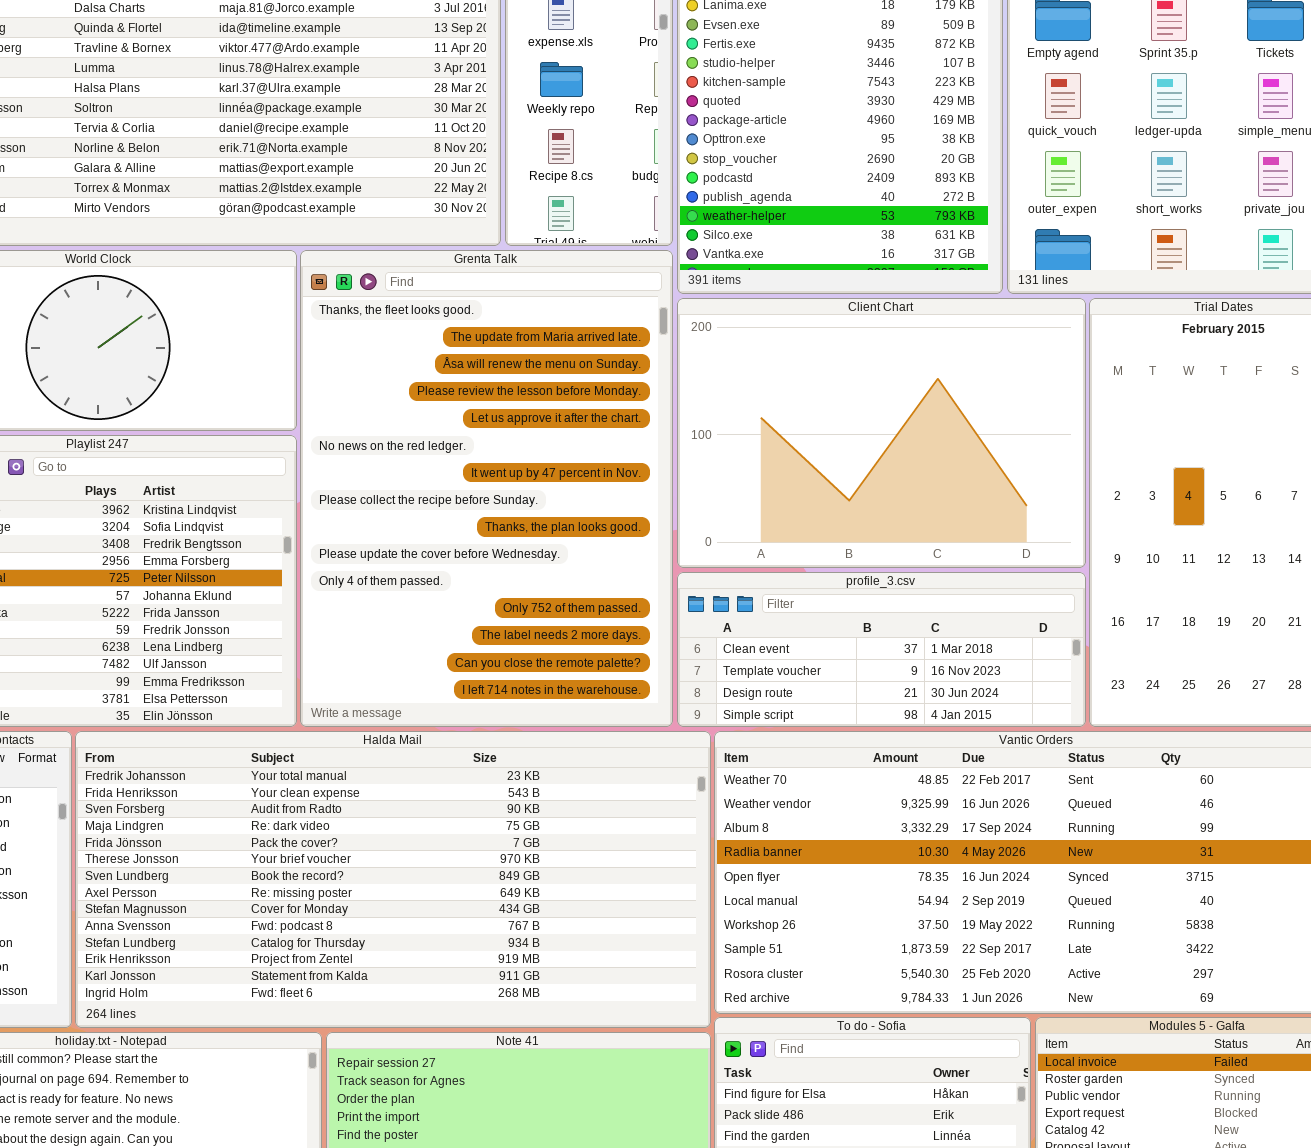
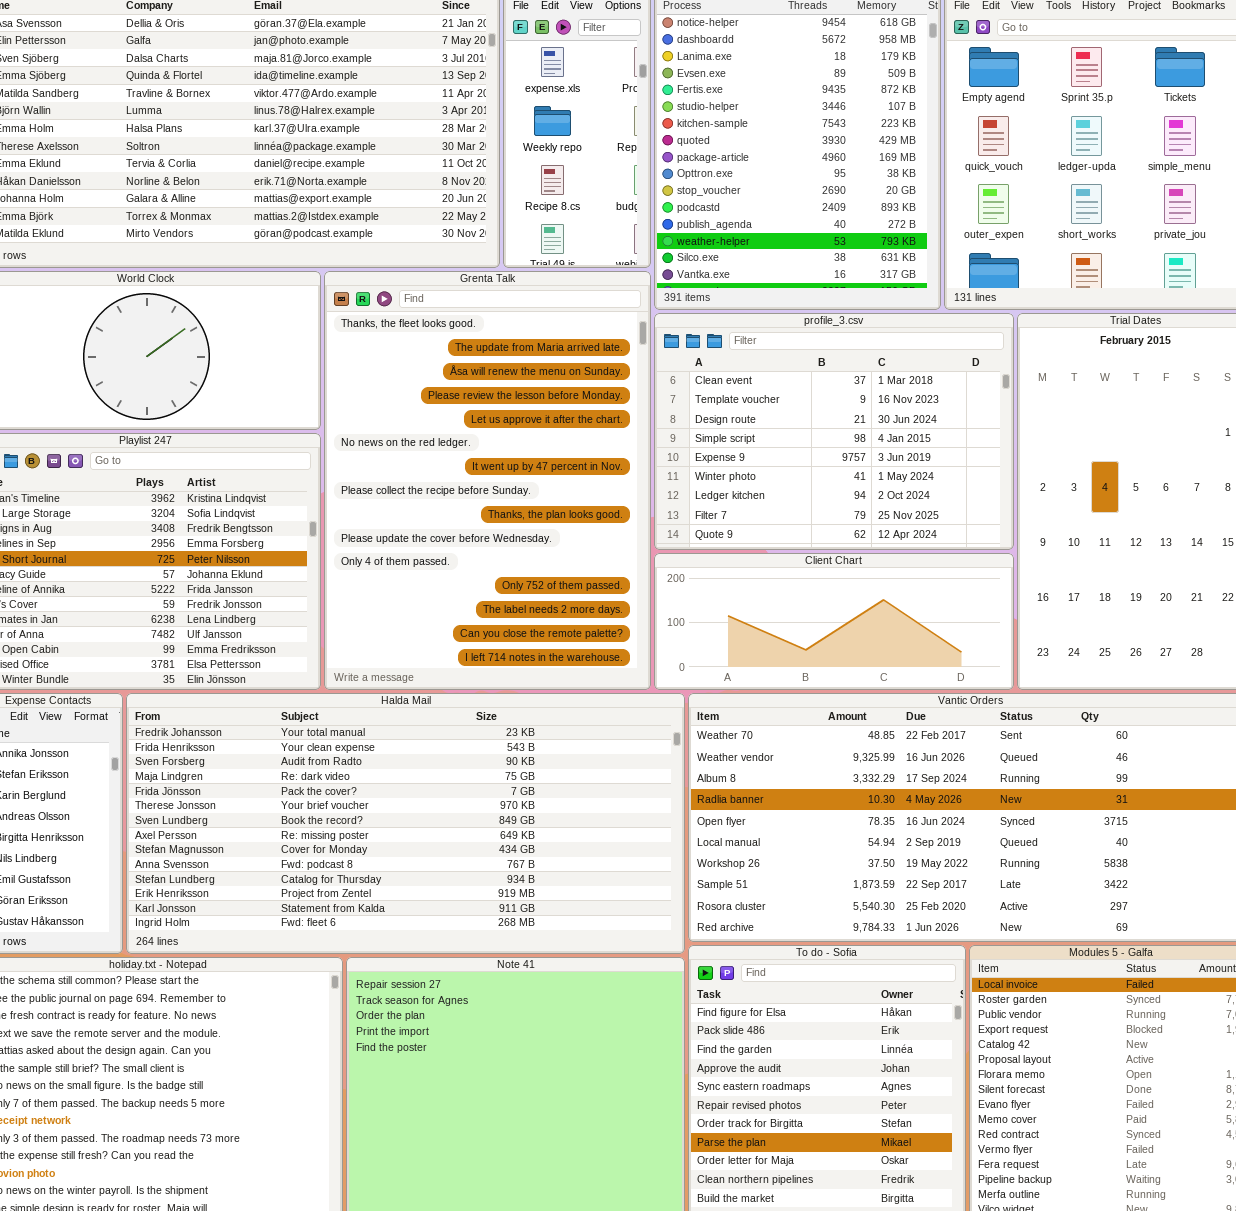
Client Chart: [677,298,1086,568] -> [654,553,1014,690], moved, resized
profile_3.csv: [677,572,1086,727] -> [654,313,1014,550], moved, resized

